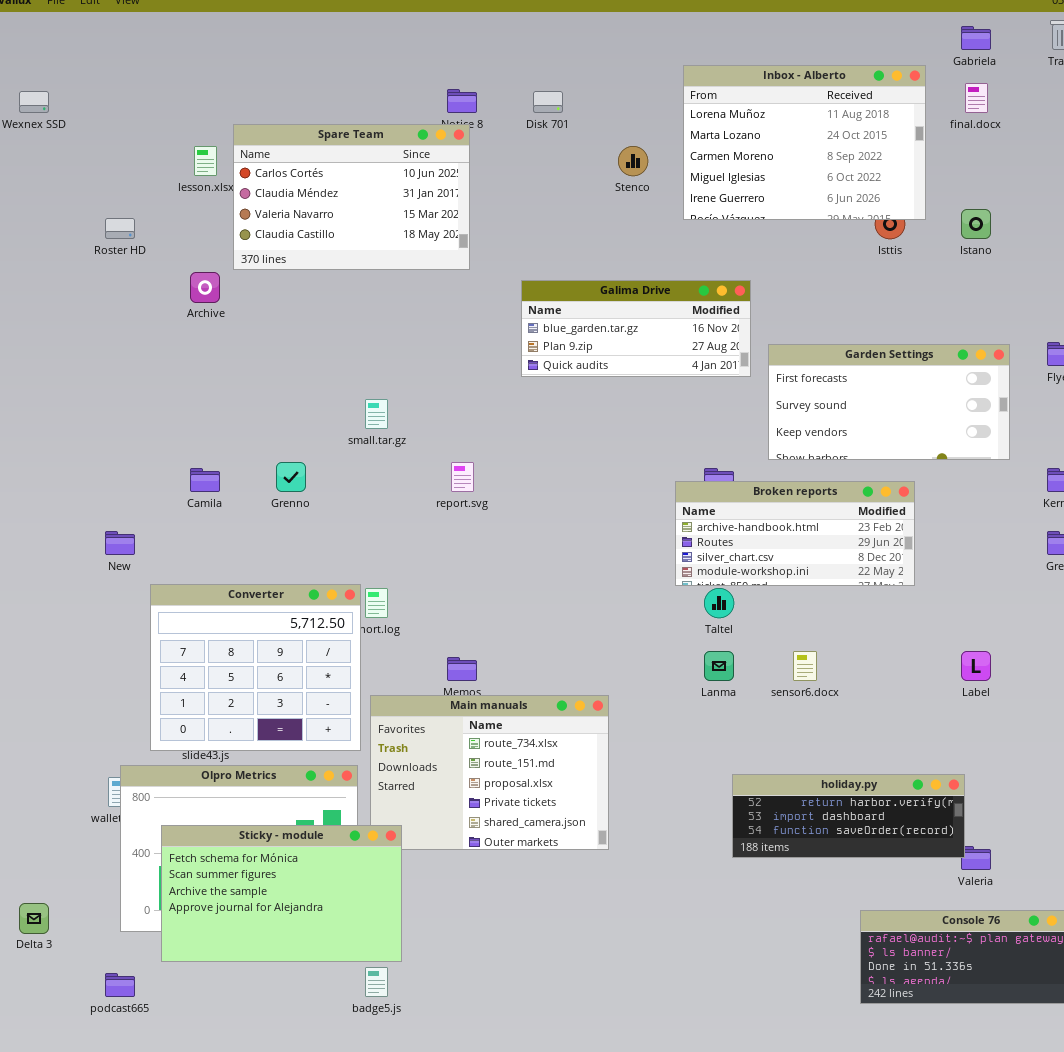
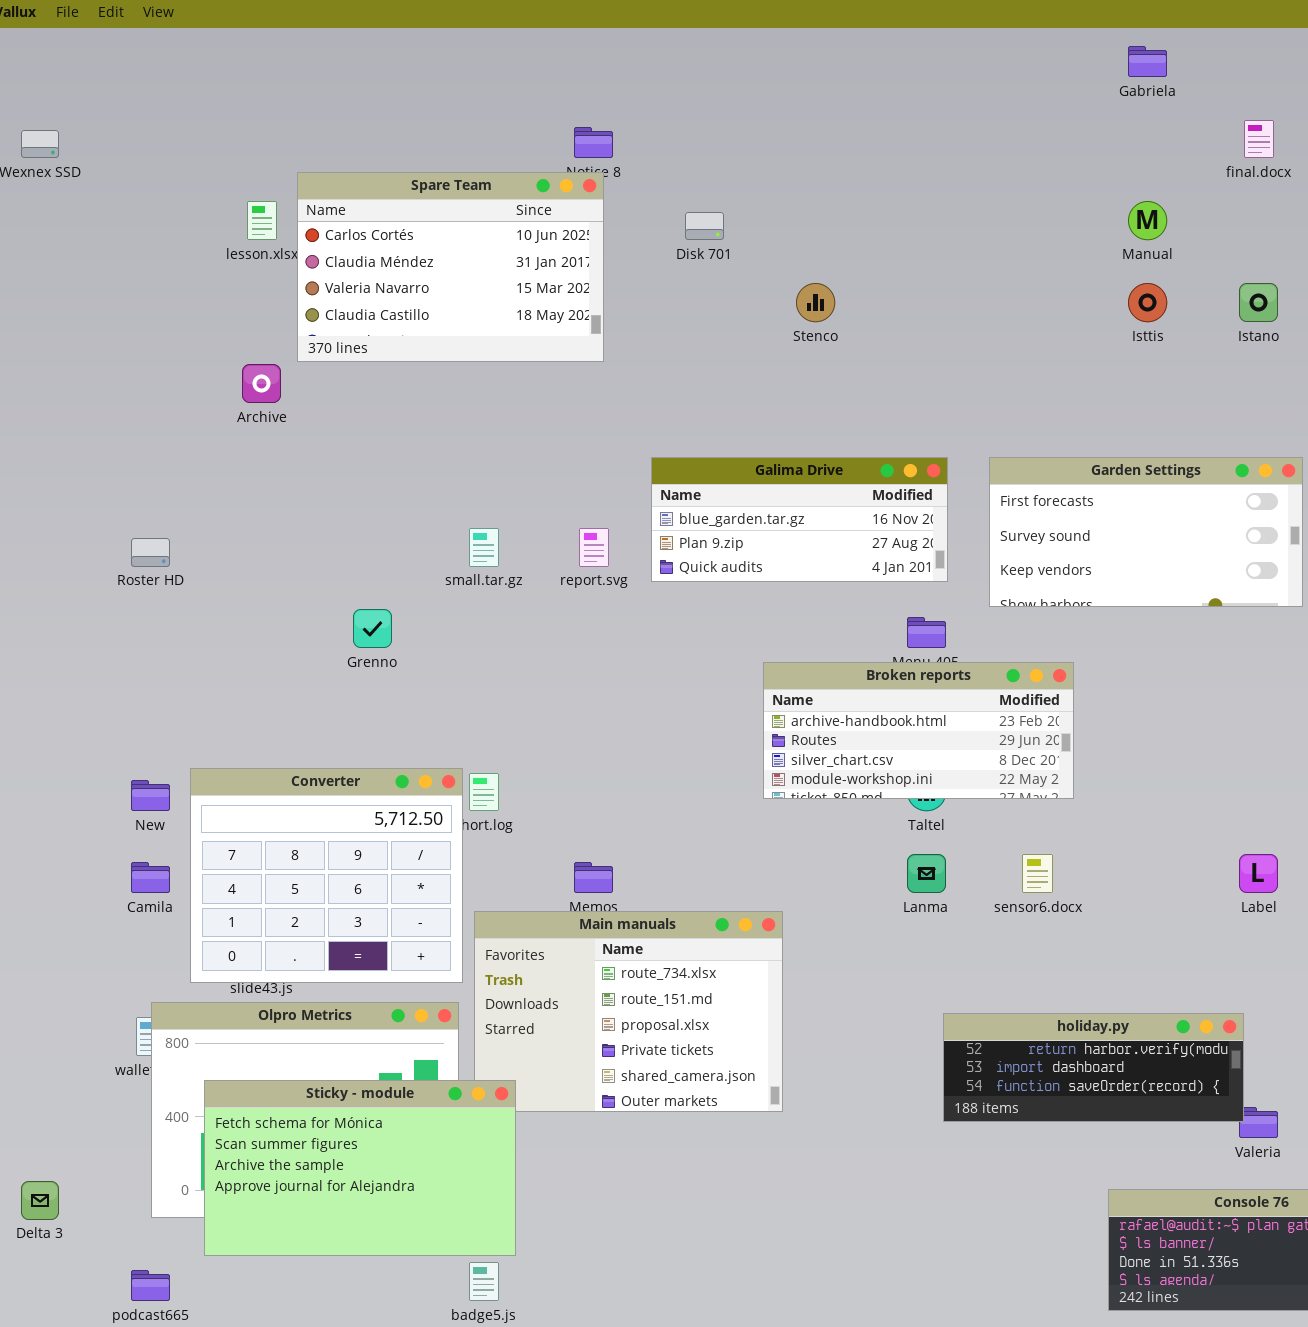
Gabriela: [961,26,991,50] -> [1128,46,1167,77], moved
Inbox - Alberto: [683,65,926,220] -> none, closed
Disk 701: [533,91,563,113] -> [685,212,724,240], moved
Stenco: [618,146,648,176] -> [796,283,835,322], moved
Roster HD: [105,218,135,239] -> [131,538,170,567], moved
Galima Drive: [521,280,751,377] -> [651,457,948,582], moved
report.svg: [451,462,474,492] -> [579,528,609,567], moved
Camila: [190,468,220,492] -> [131,862,170,893], moved
Broken reports: [675,481,915,586] -> [763,662,1074,799], moved
New: [105,531,135,555] -> [131,780,170,811], moved

